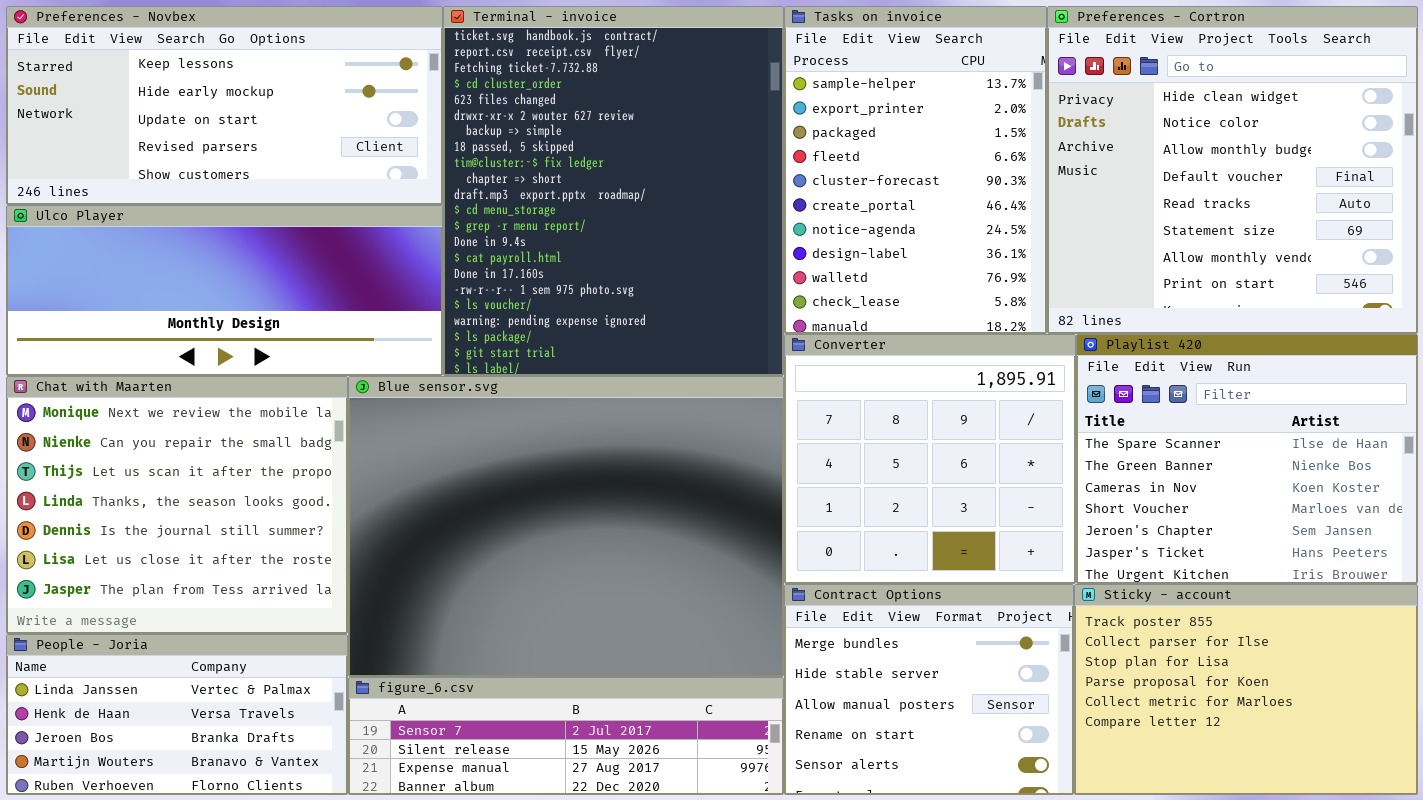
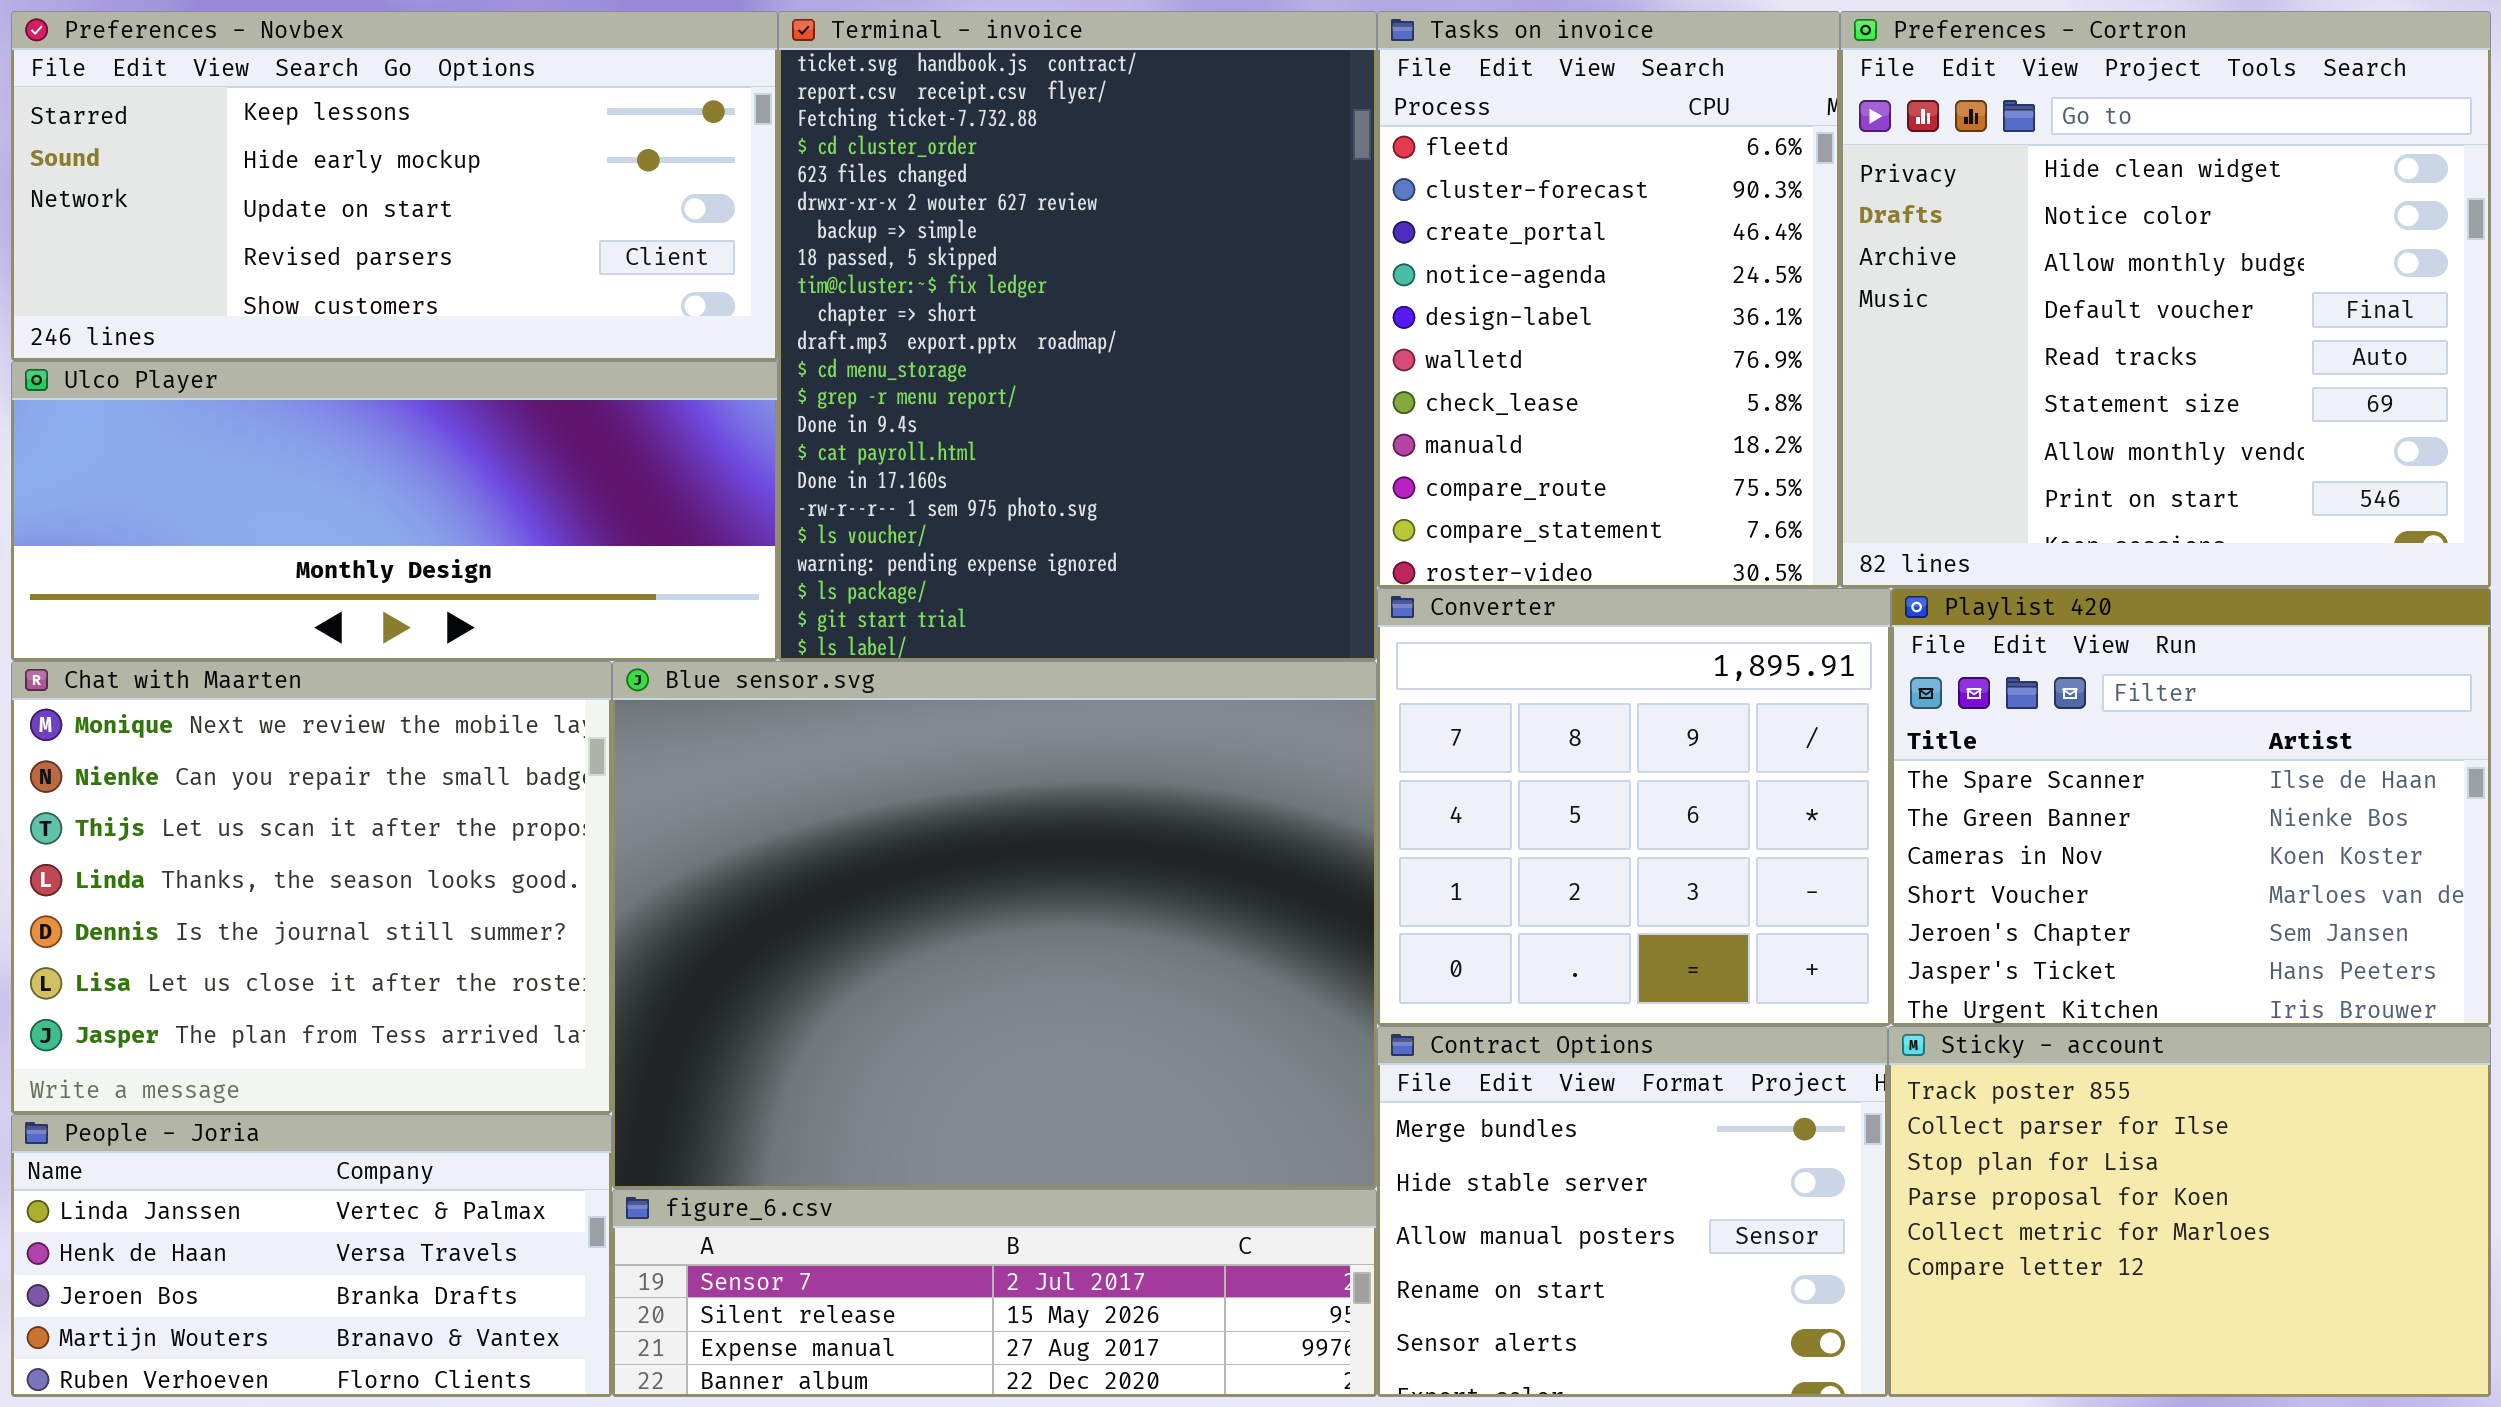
Tasks on invoice: [784,6,1047,334] -> [1377,11,1840,588], scrolled down 3 rows

